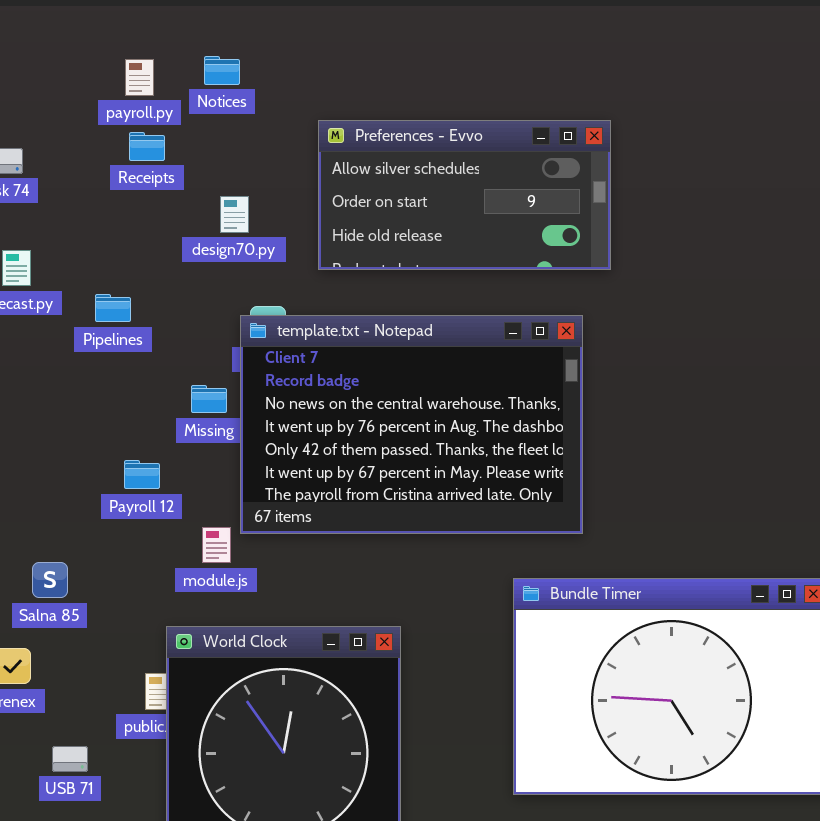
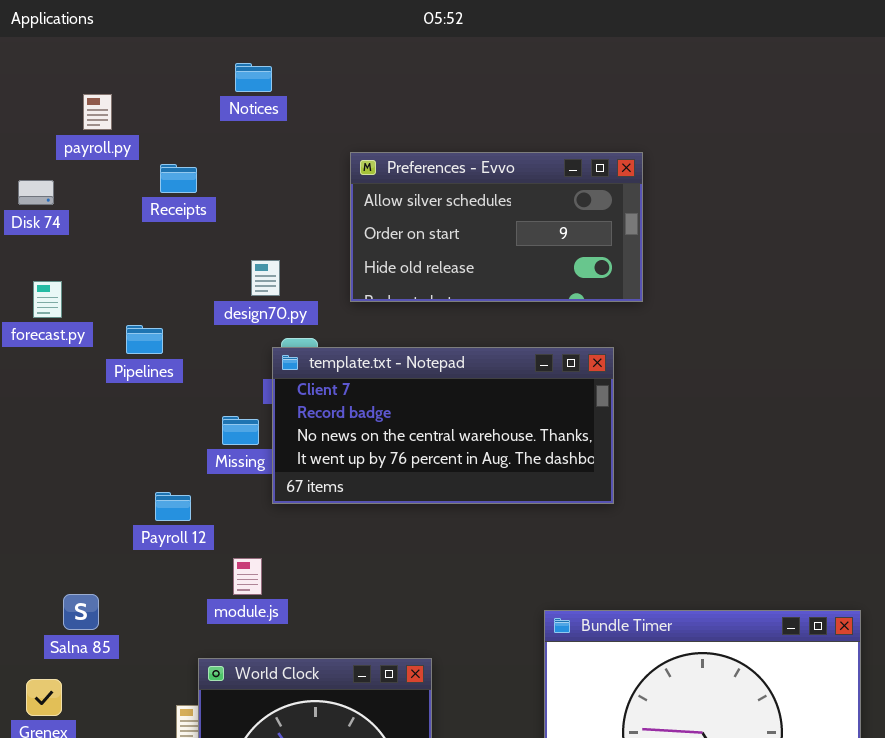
Notices: [204,56,240,85] -> [235,63,272,92], moved
payroll.py: [125,59,154,96] -> [83,94,112,130], moved
design70.py: [220,196,249,233] -> [251,260,280,296], moved
template.txt - Notepad: [240,315,583,534] -> [272,347,614,504], resized

